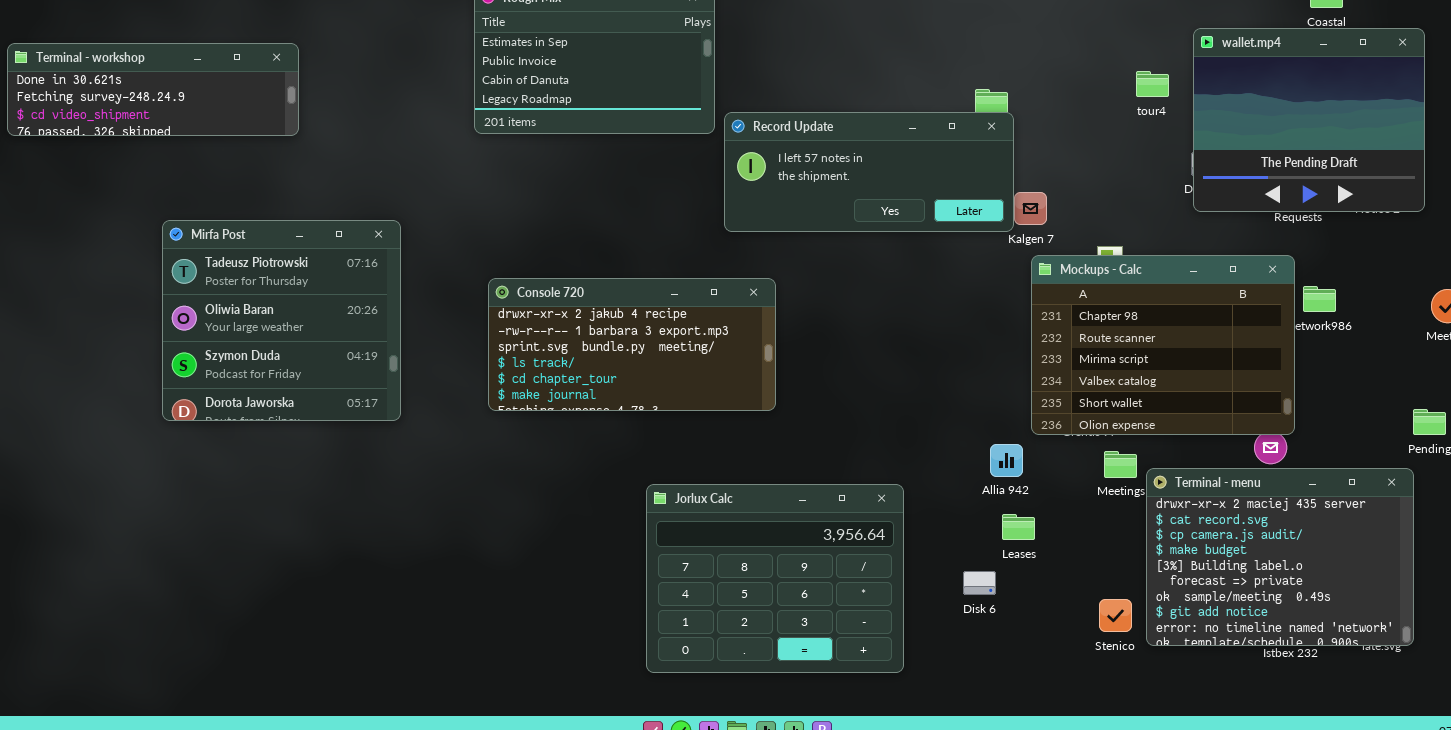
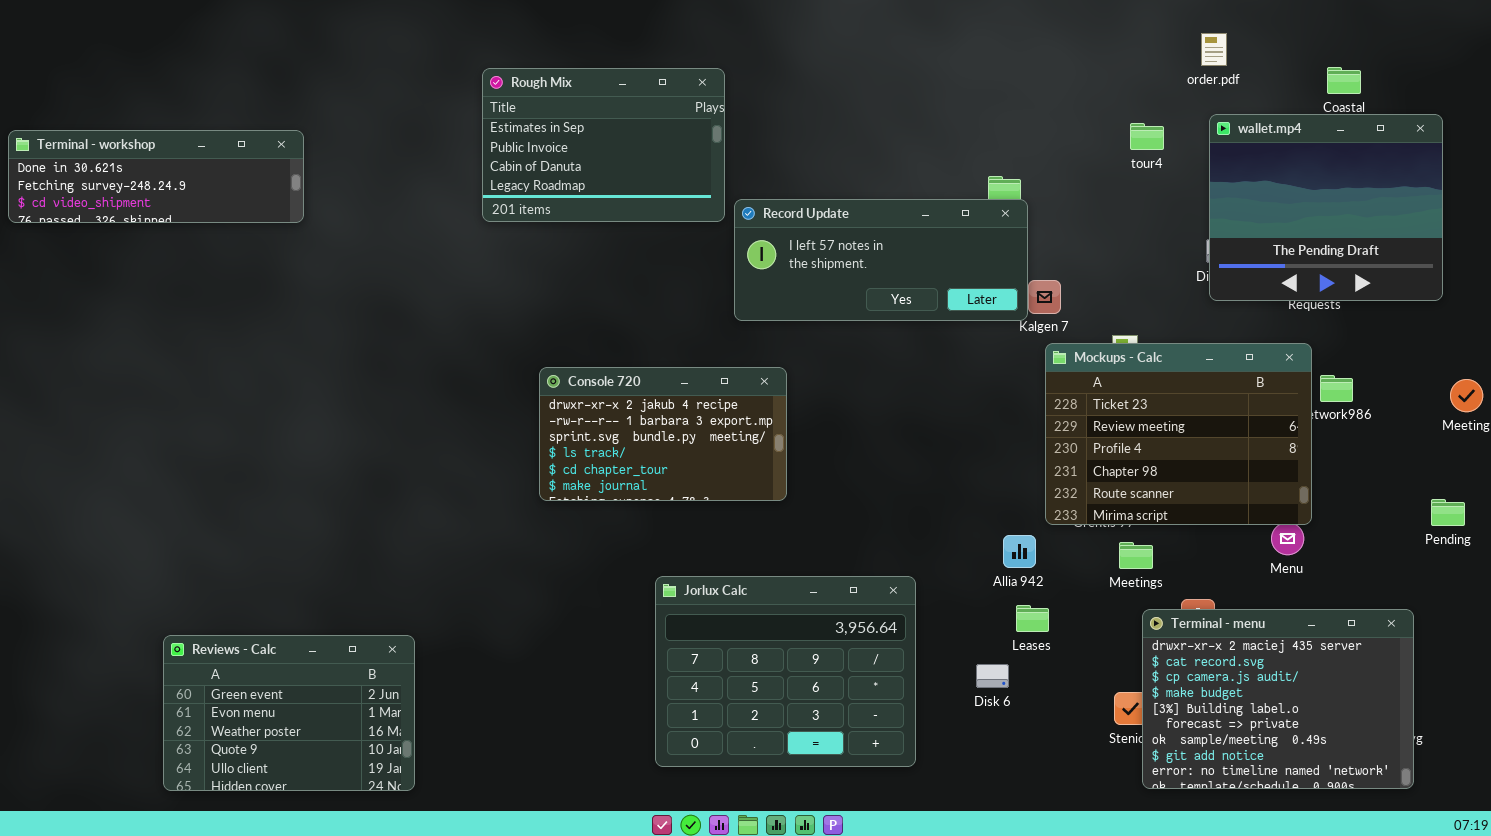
tour4: [1136,71,1169,97] -> [1130,123,1164,150], moved
Mirfa Post: [162,220,401,421] -> none, closed
Mockups - Calc: [1031,255,1295,435] -> [1045,343,1312,525], scrolled up 3 rows
Console 720: [488,278,776,411] -> [539,367,787,501], resized
Terminal - menu: [1146,468,1414,646] -> [1142,609,1414,789], moved
Reviews - Calc: none -> [163,635,415,791], opened

